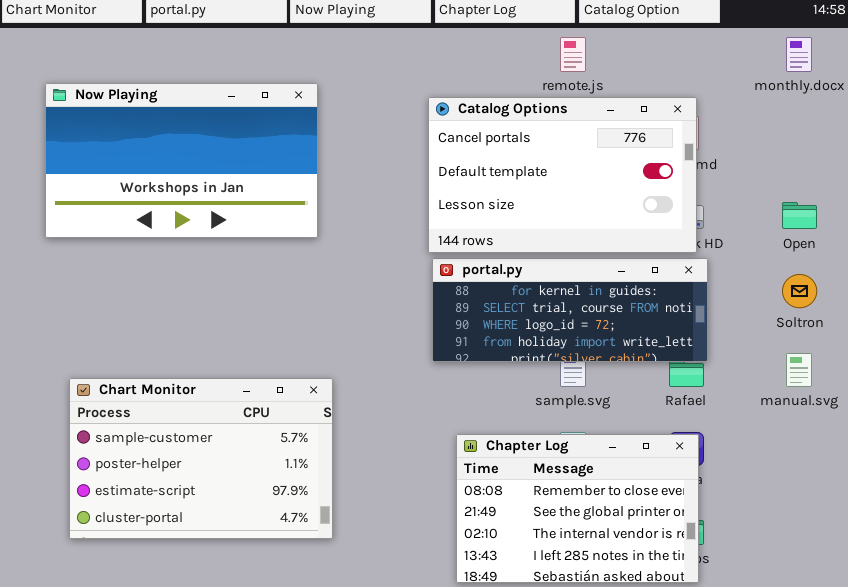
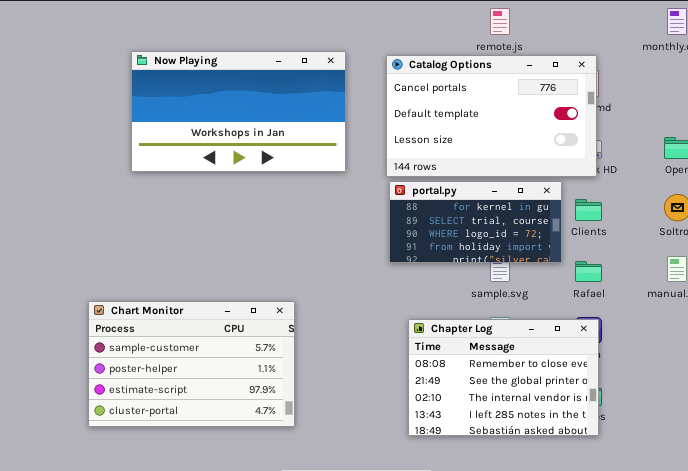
Now Playing: [45,83,318,238] -> [131,51,346,172], moved
portal.py: [432,258,708,362] -> [389,181,562,263], resized
Chart Monitor: [69,378,333,539] -> [88,301,295,427], moved

